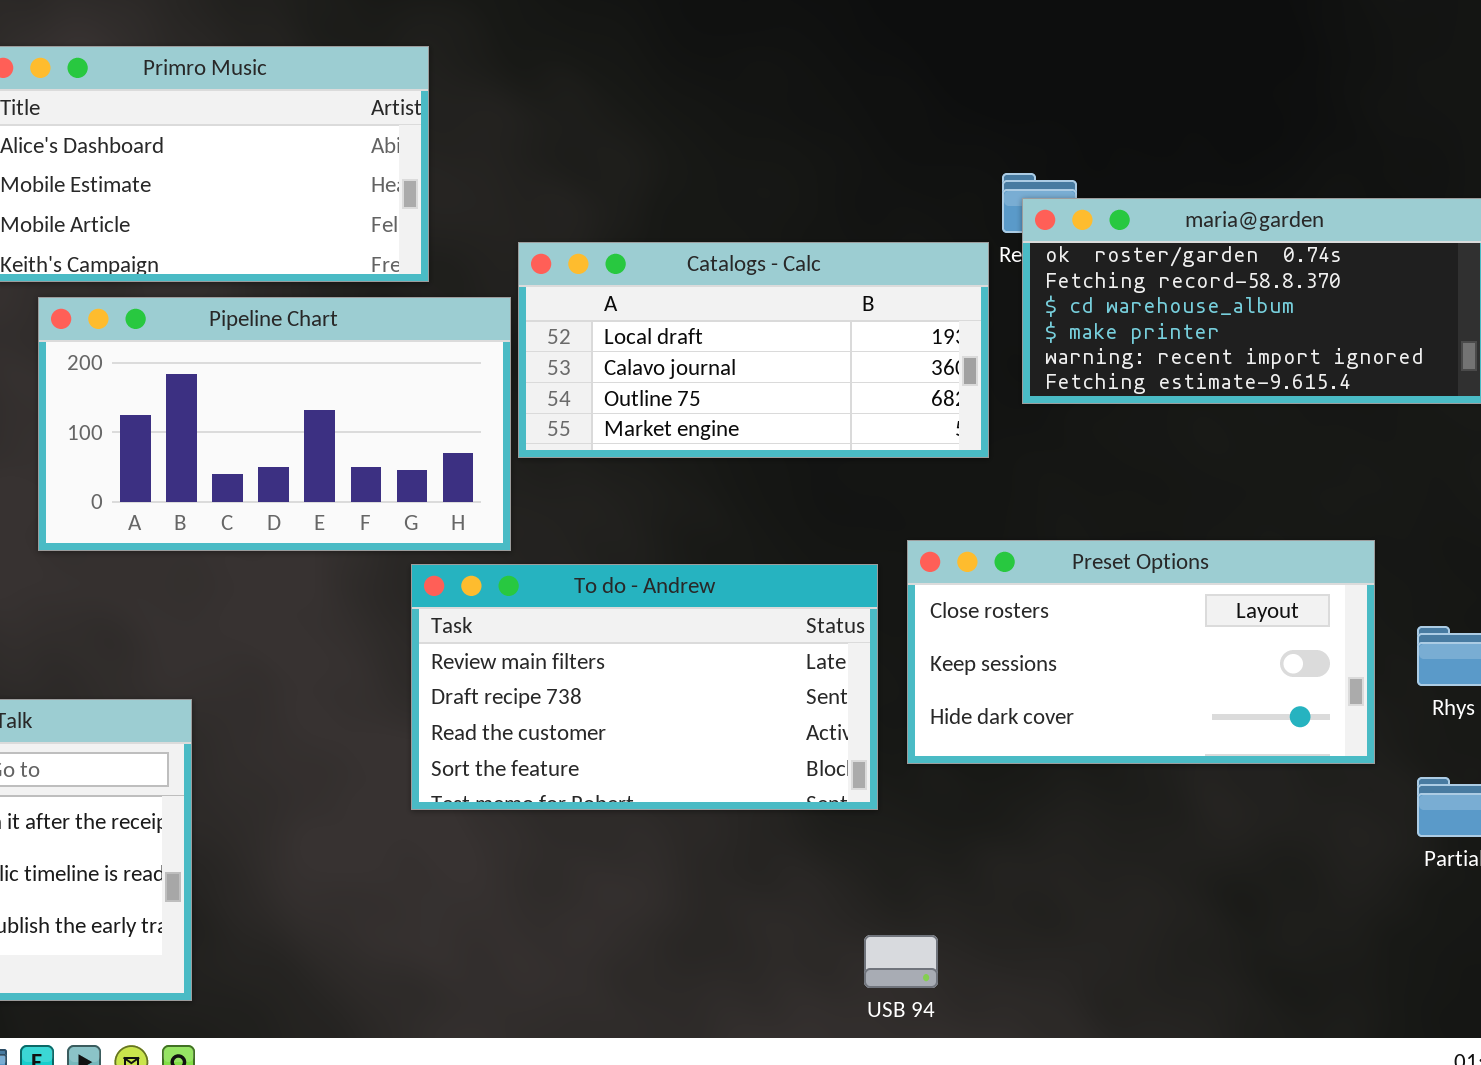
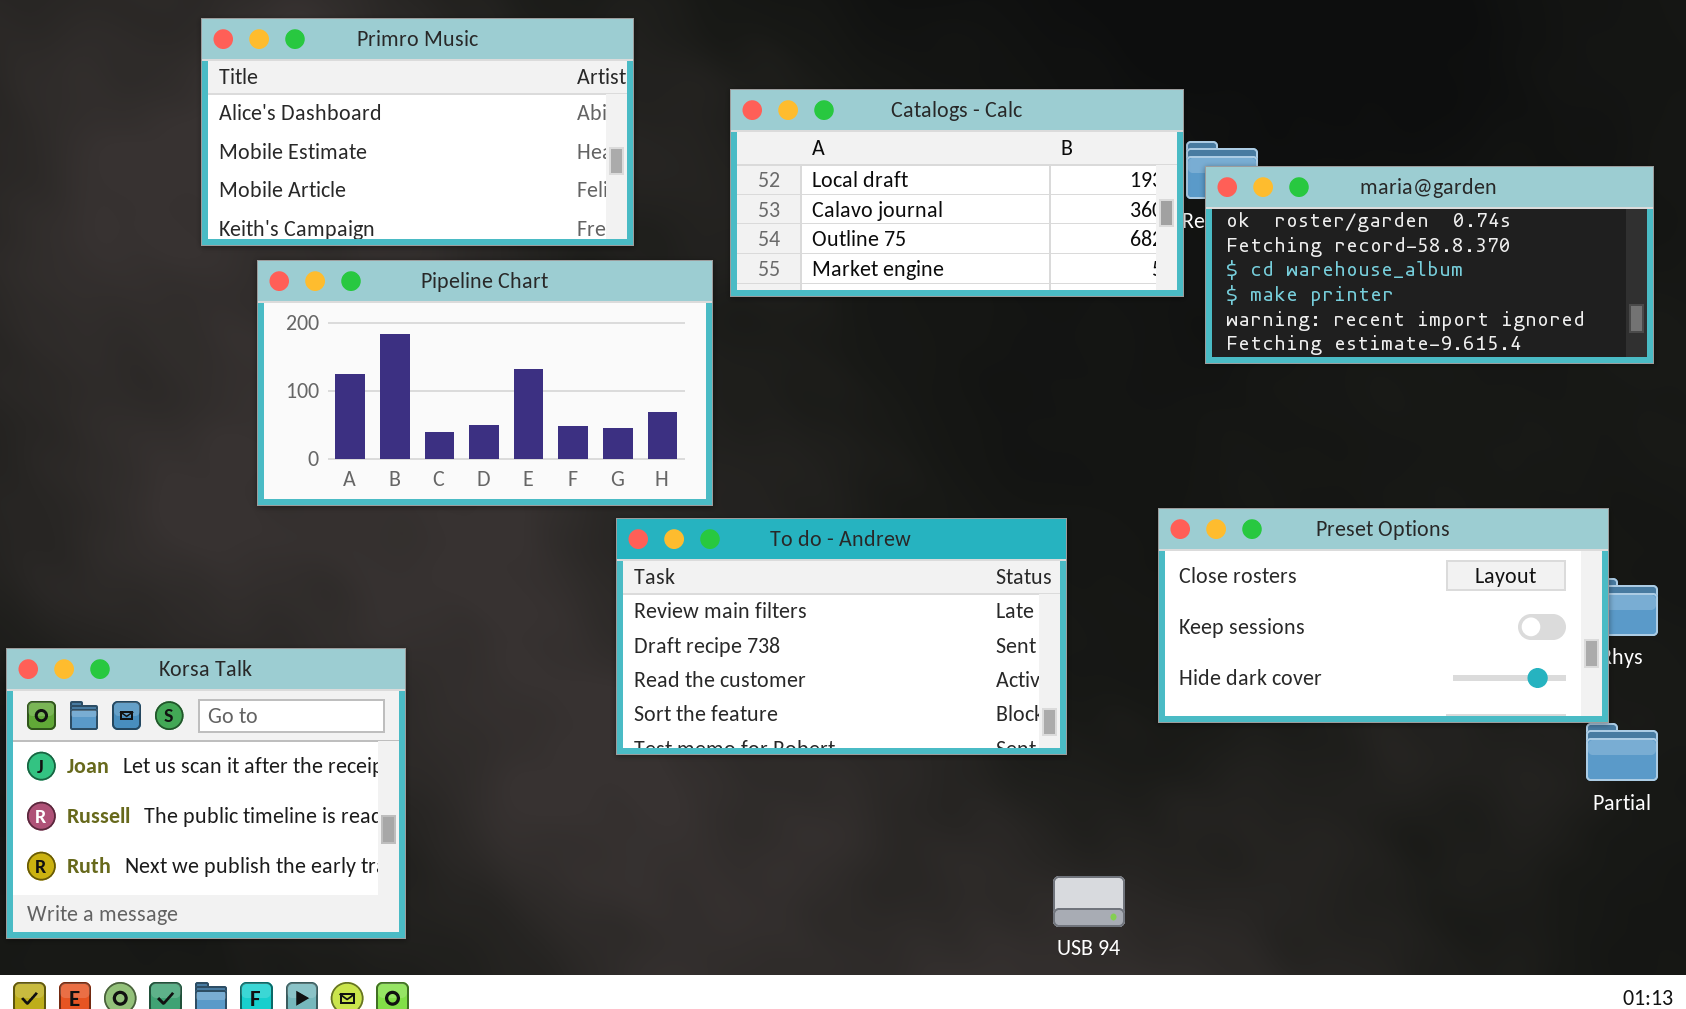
Catalogs - Calc: [518,242,989,458] -> [730,89,1184,297], moved
Preset Options: [907,540,1375,764] -> [1158,508,1609,723], moved

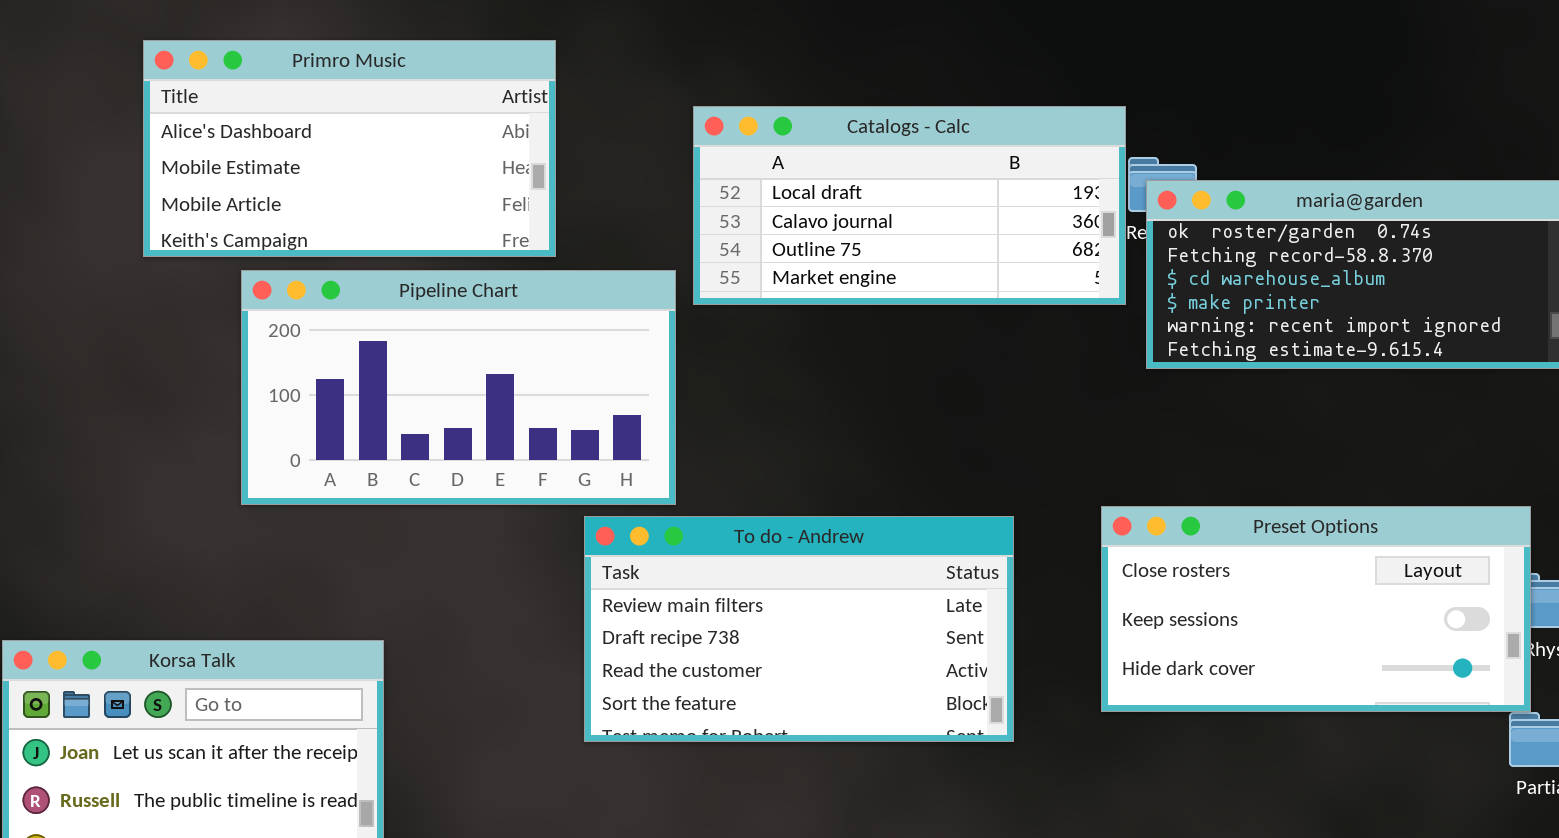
Primro Music: [201,18,634,246] -> [143,40,556,257], moved

